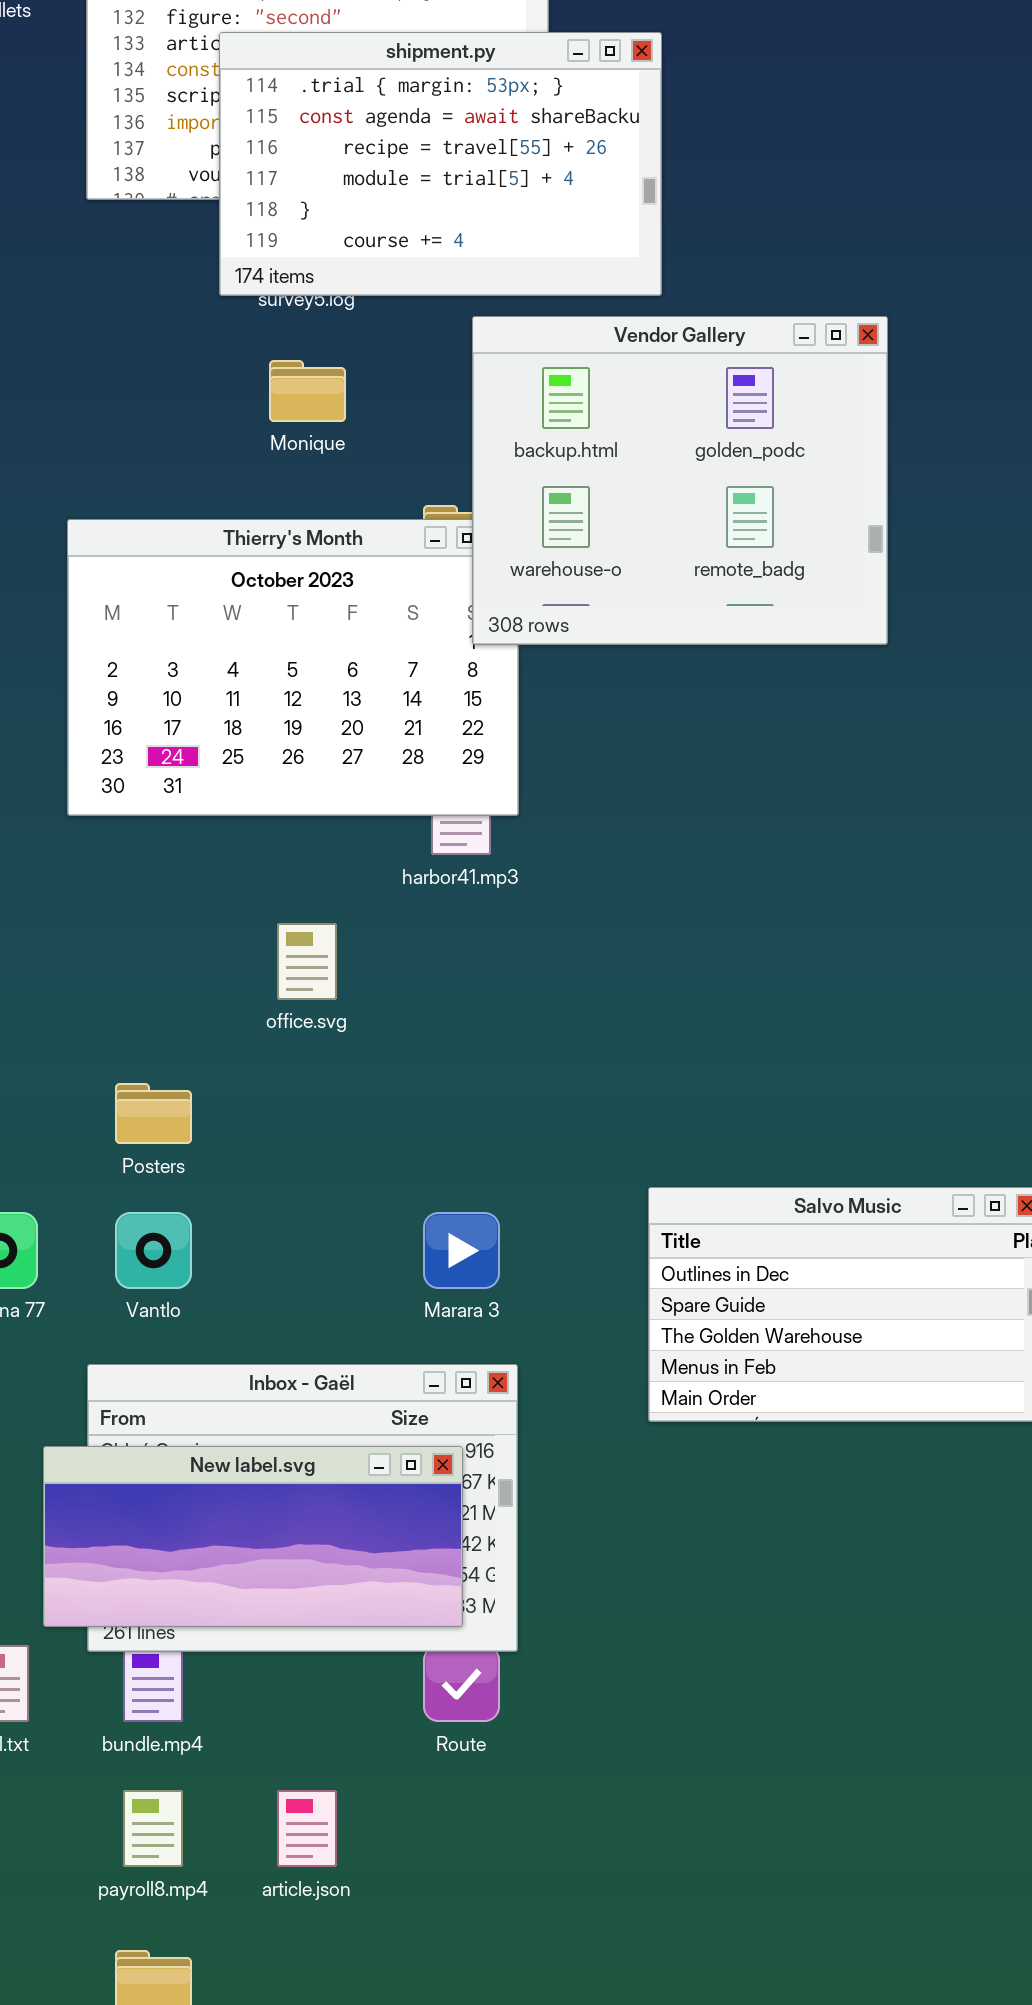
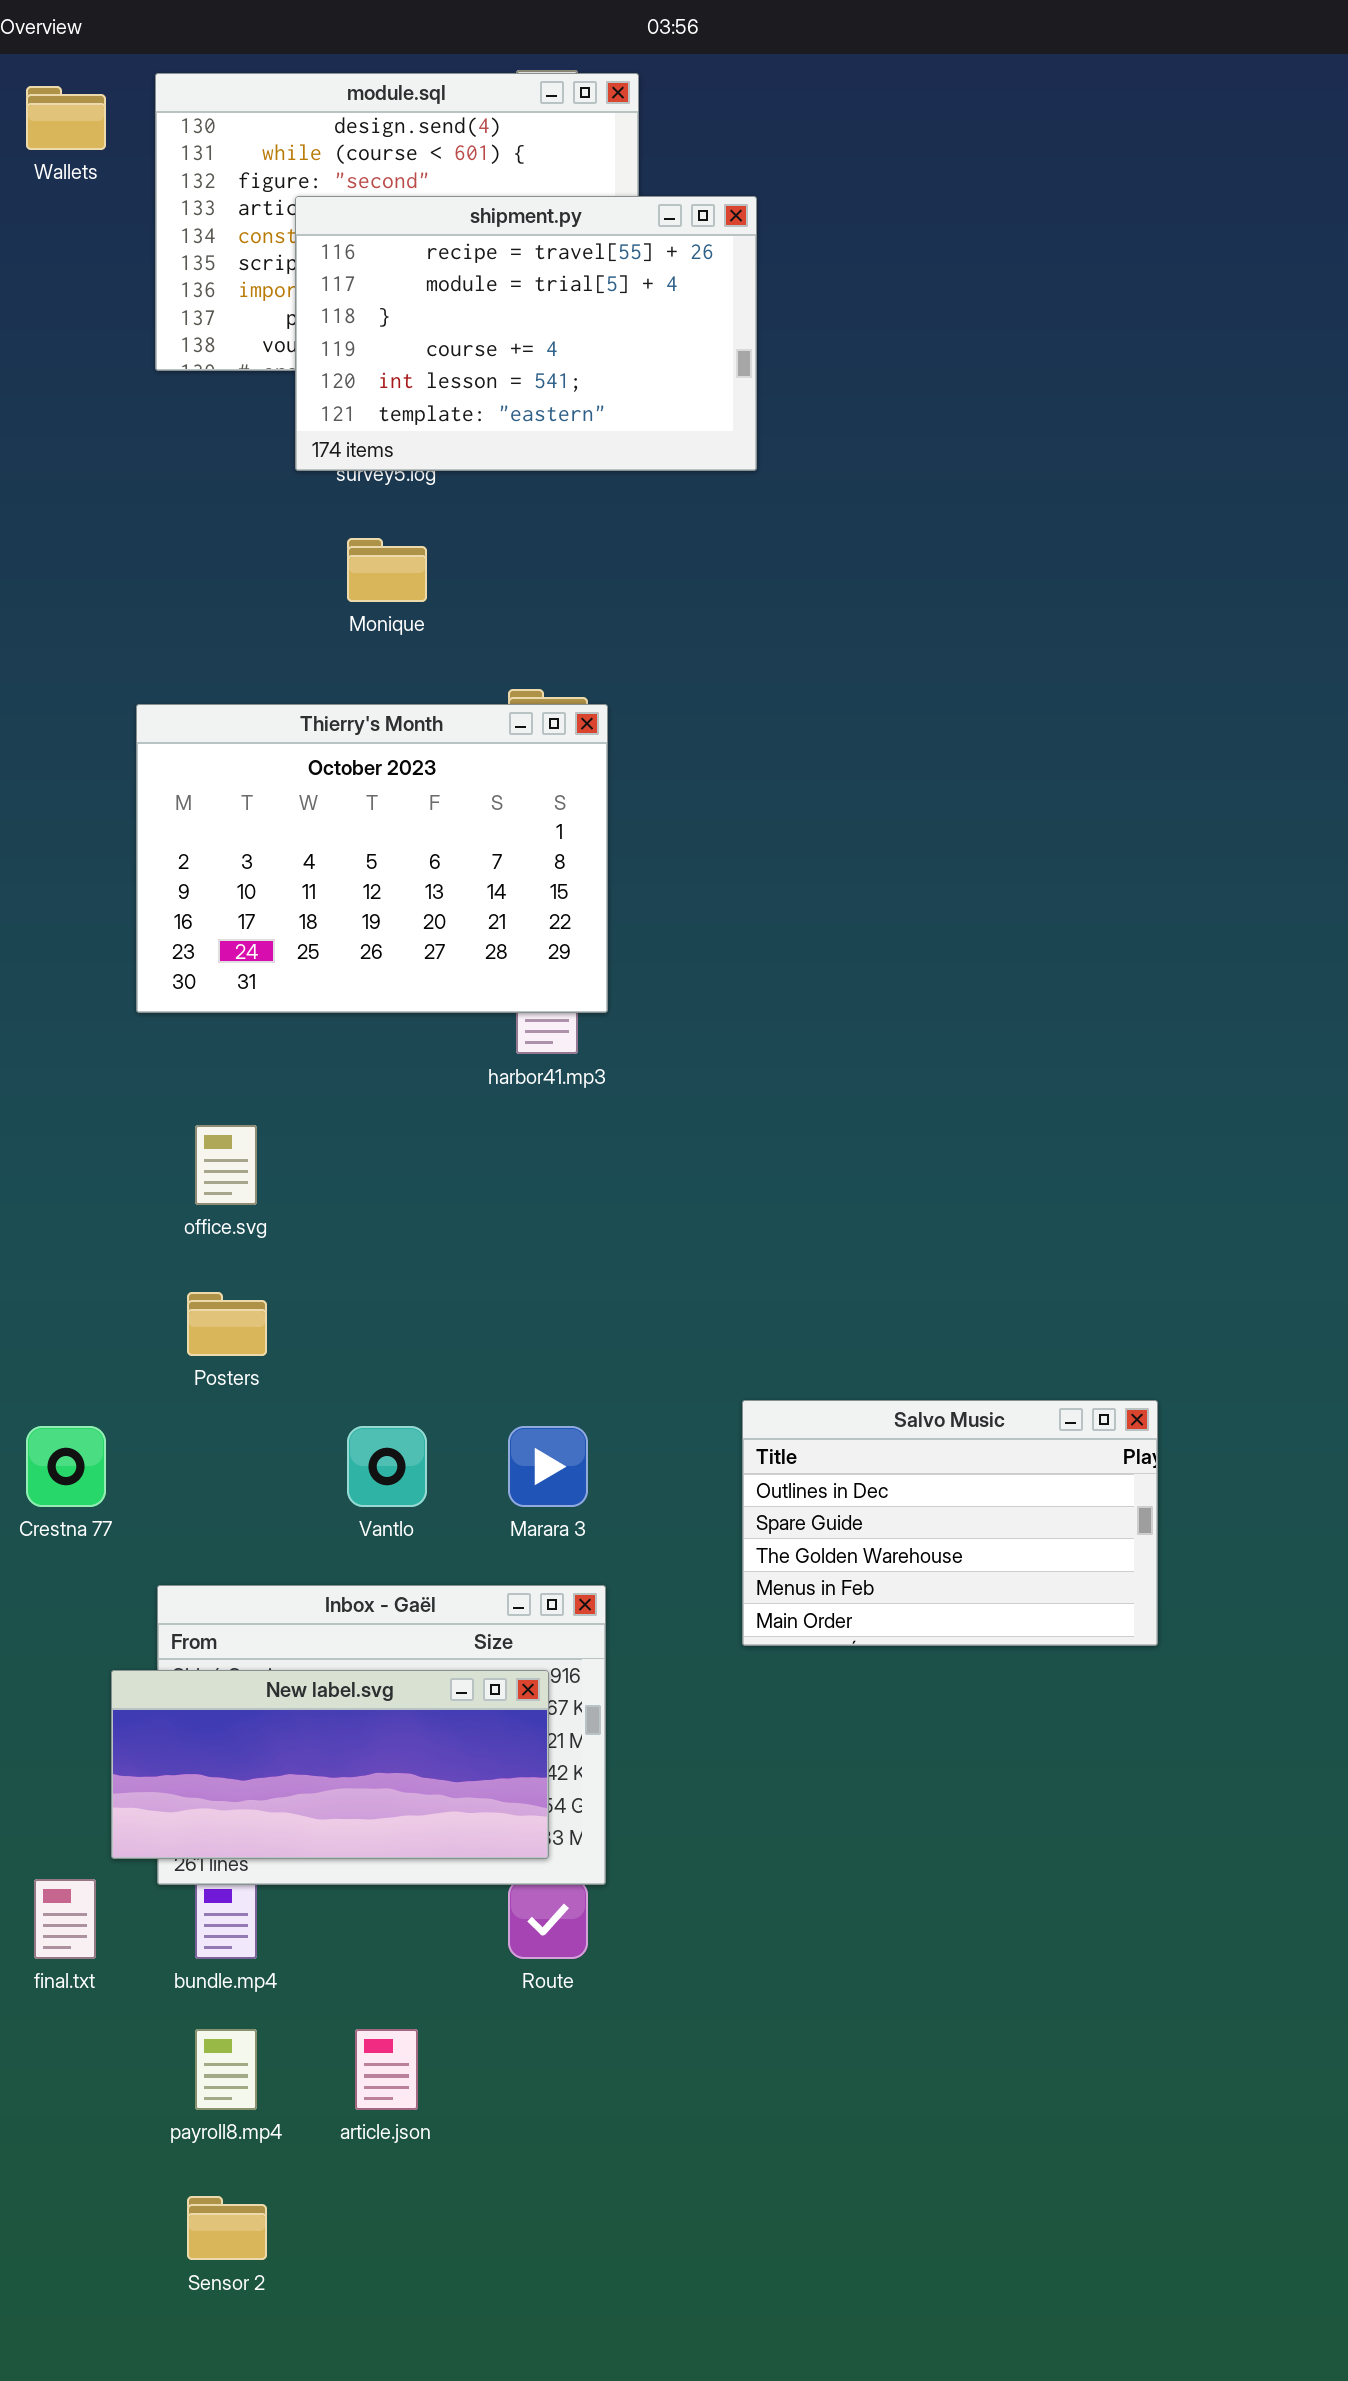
shipment.py: [219,32,662,296] -> [295,196,757,471], scrolled down 2 rows
Vendor Gallery: [472,316,888,645] -> none, closed
office.svg: [277,923,337,1000] -> [195,1125,257,1205], moved
Vantlo: [115,1212,192,1289] -> [347,1426,427,1507], moved

